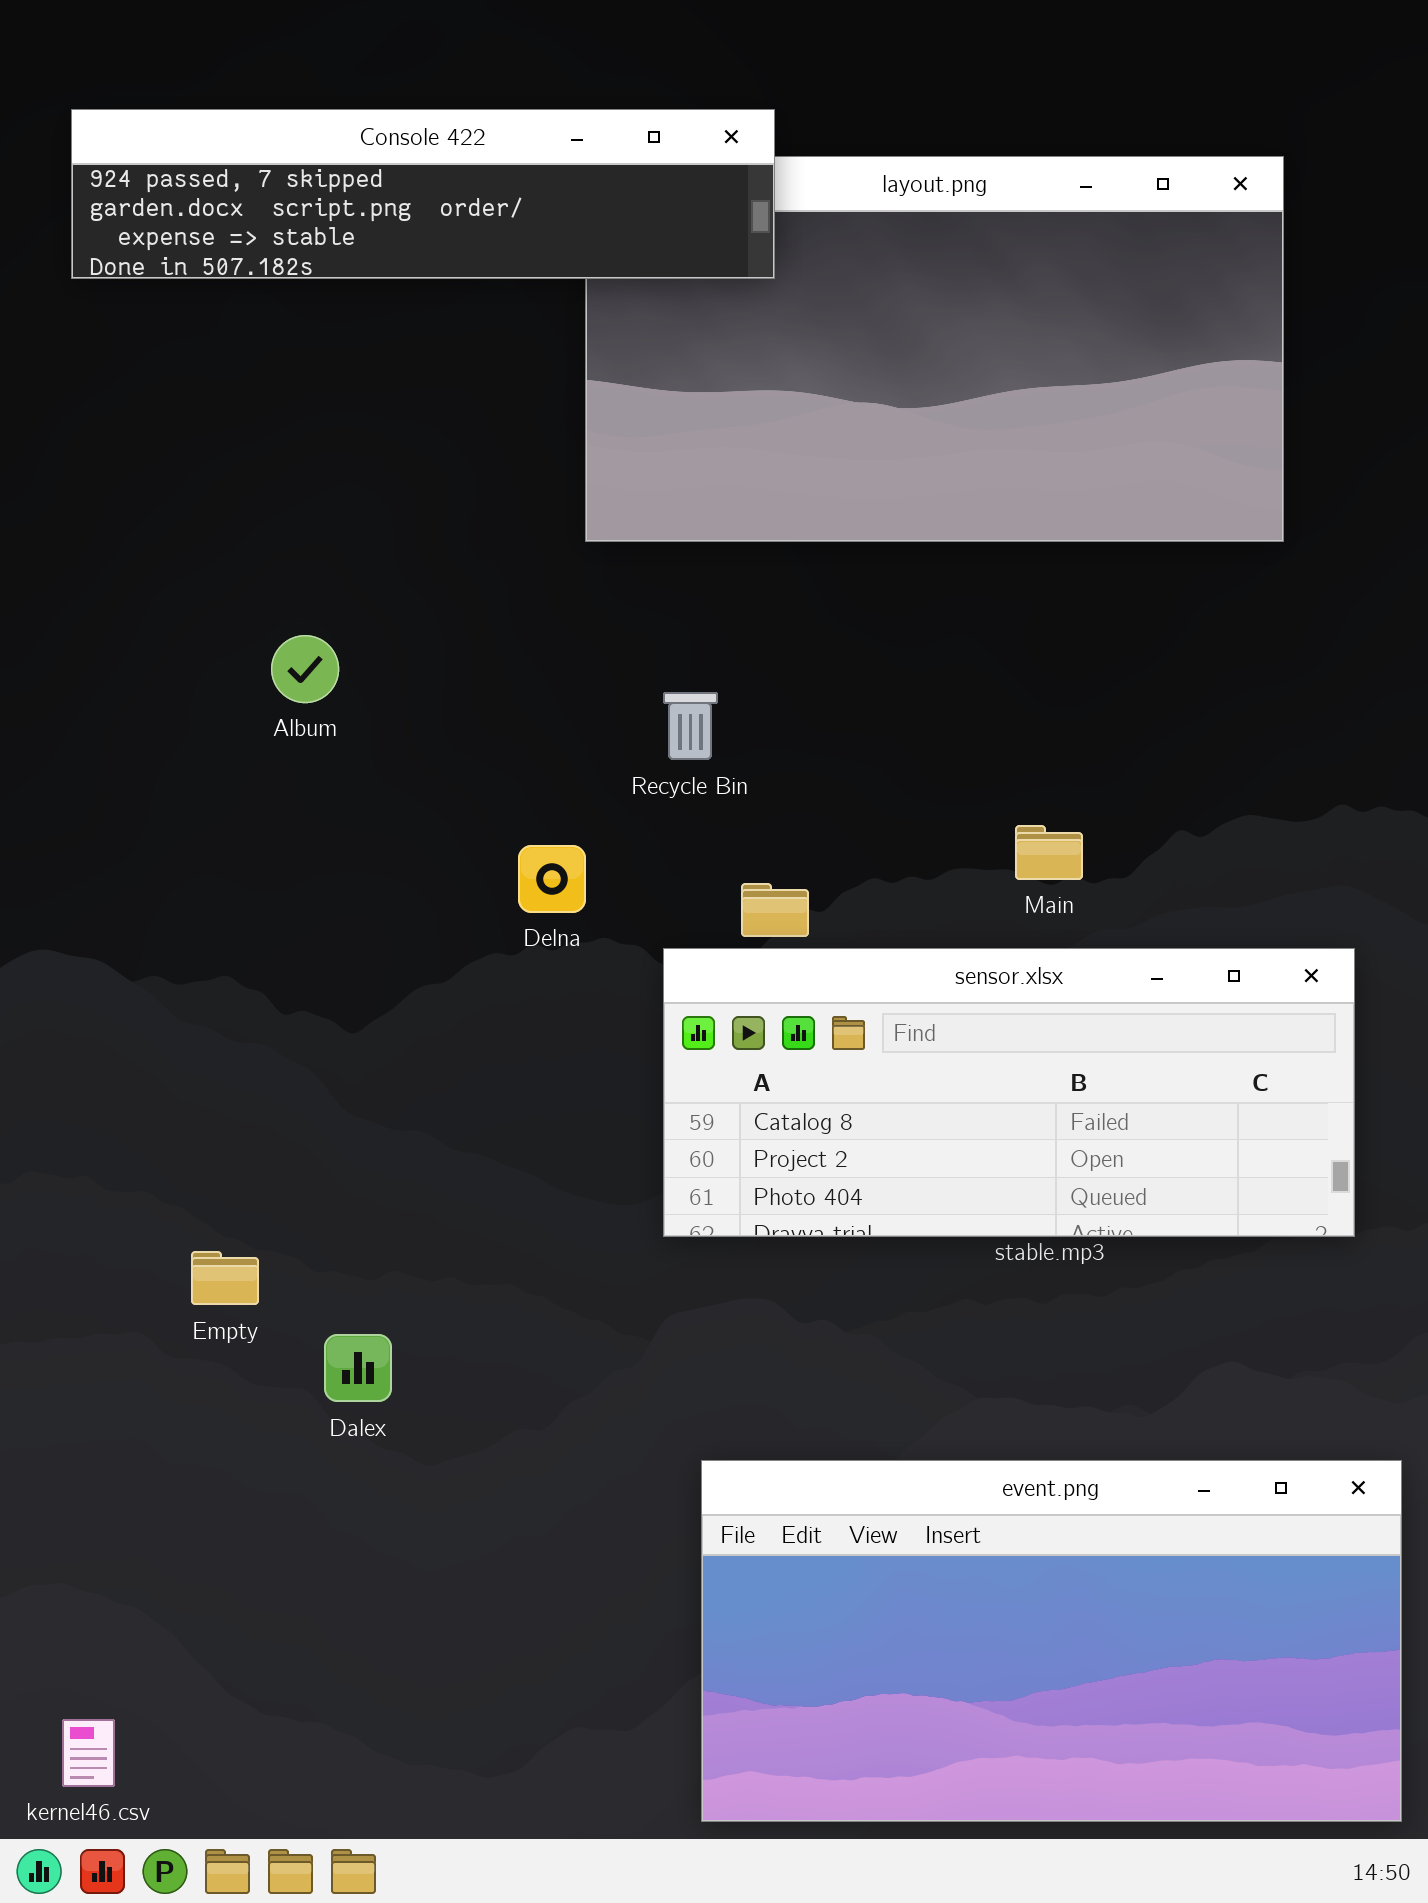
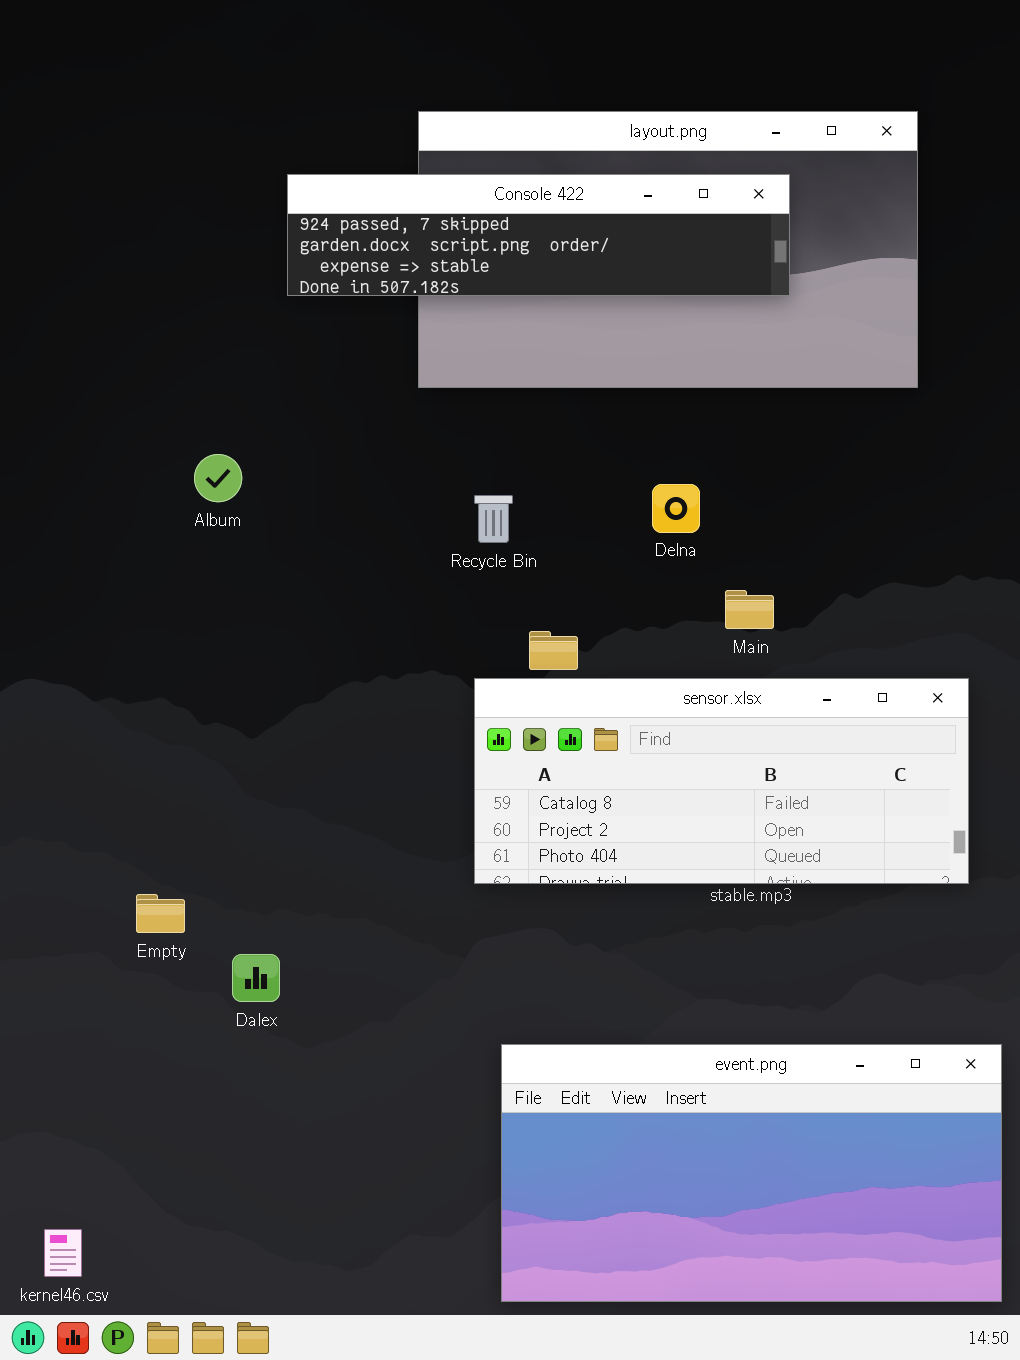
Console 422: [71,109,775,279] -> [287,174,790,296], moved
Delna: [518,845,586,913] -> [652,484,700,533], moved

